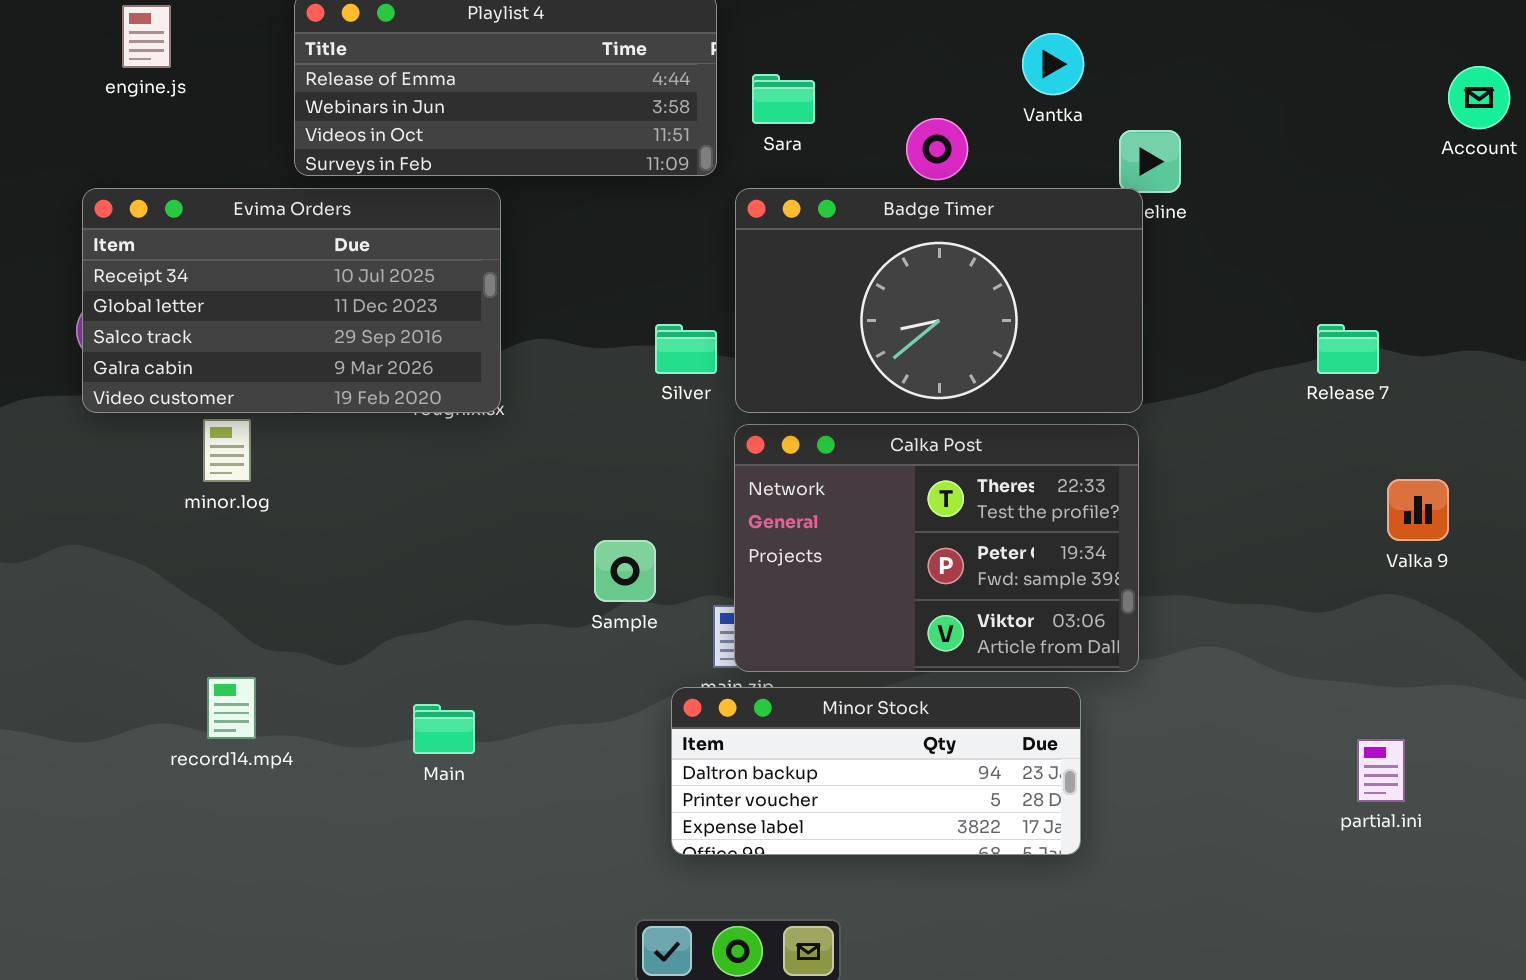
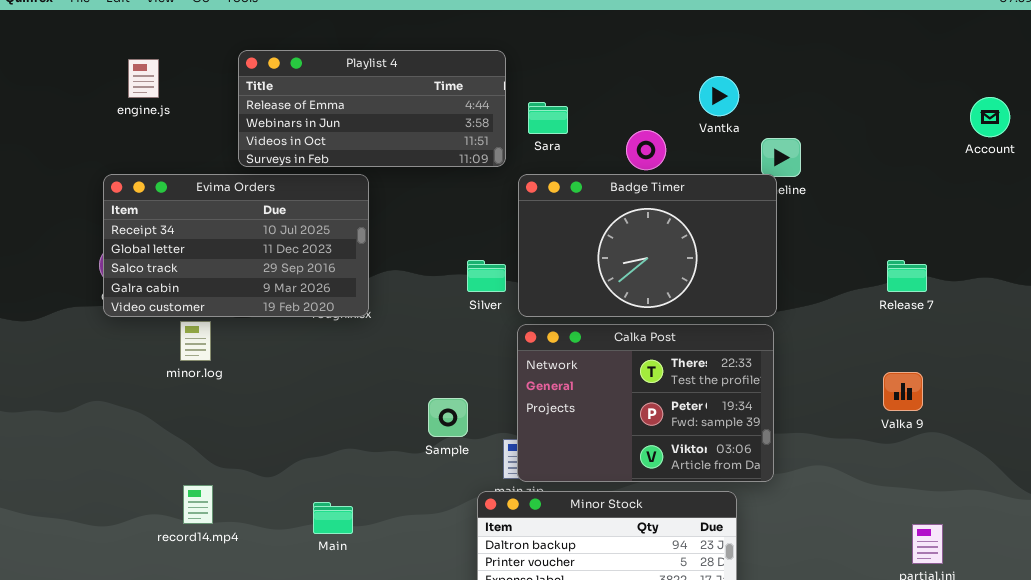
Valka 9: [1387,479,1449,541] -> [883,372,923,411], moved

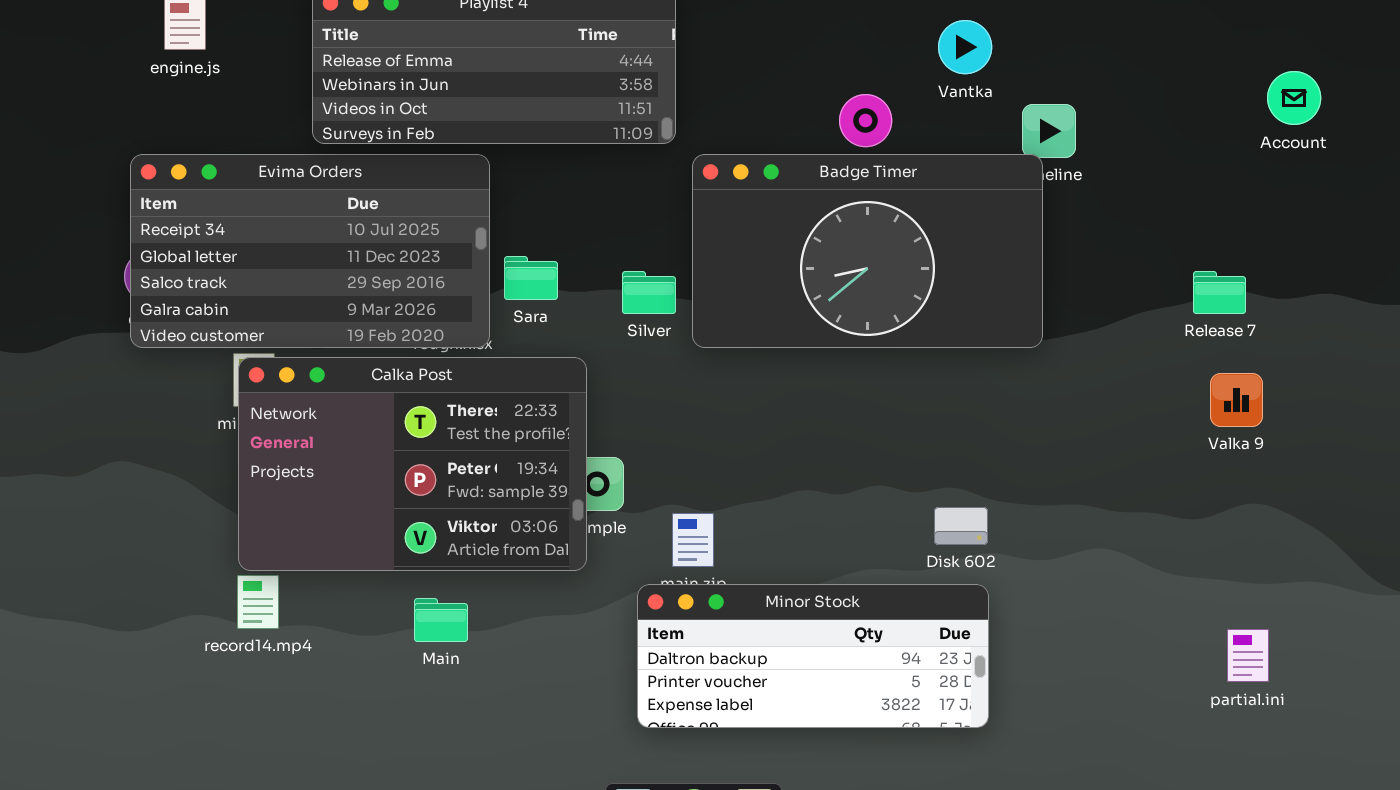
Account: [970,97,1010,137] -> [1267,71,1321,125], moved
Sara: [528,102,568,134] -> [504,256,558,300], moved
Calka Post: [517,324,774,482] -> [238,357,587,571], moved
Valka 9: [883,372,923,411] -> [1210,373,1263,427], moved

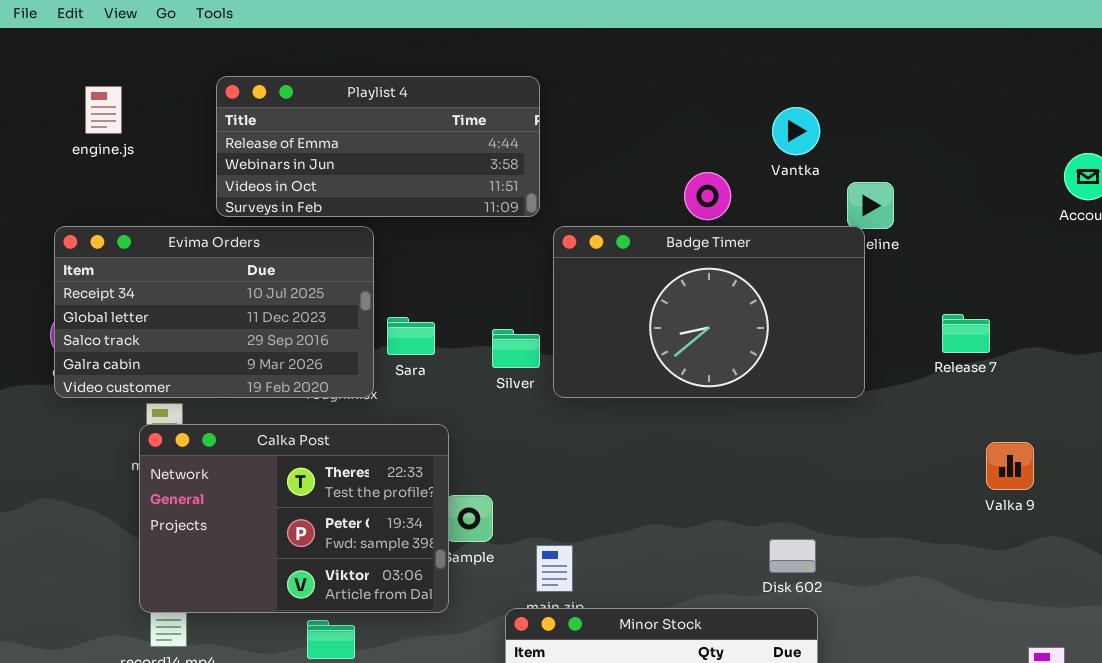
Release 7: [1193,271,1246,314] -> [942,314,990,353], moved
Calka Post: [238,357,587,571] -> [139,424,449,613], moved
Valka 9: [1210,373,1263,427] -> [986,442,1034,490], moved

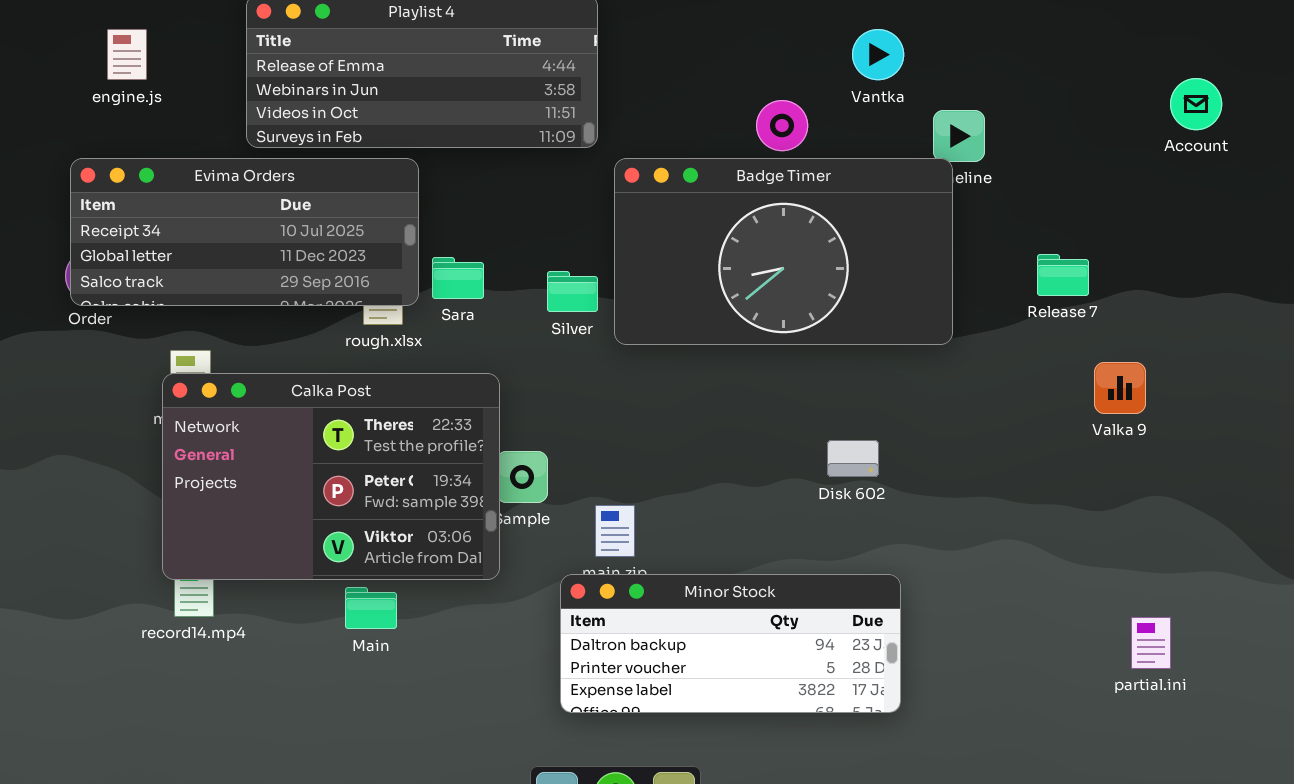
engine.js: [85,86,122,134] -> [107,29,147,80], moved
Evima Orders: [54,226,374,398] -> [70,158,419,306], resized
Valka 9: [986,442,1034,490] -> [1094,362,1146,414], moved
Disk 602: [769,539,816,573] -> [827,440,879,477], moved

